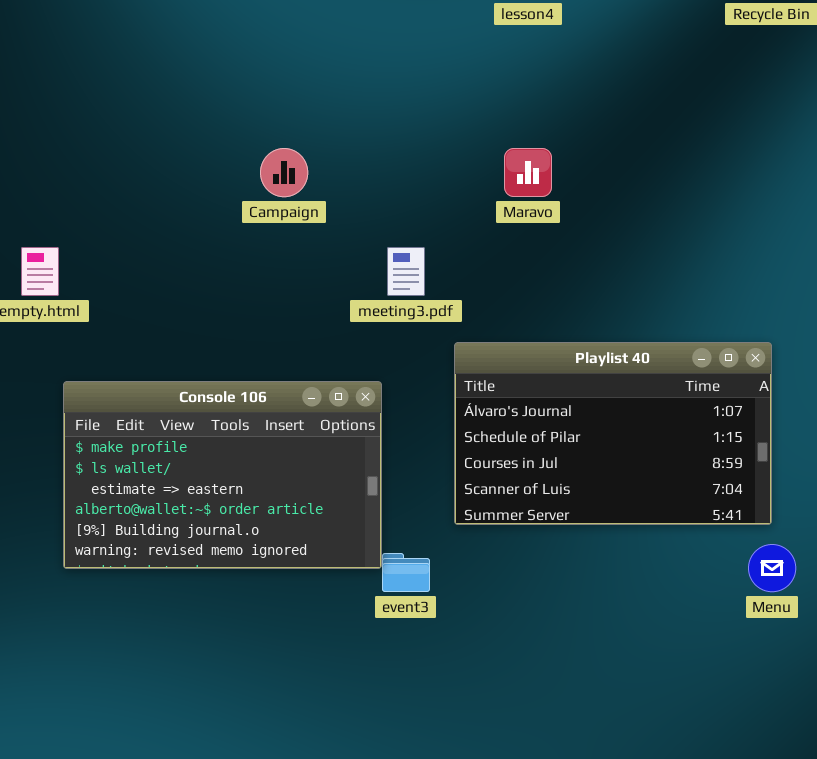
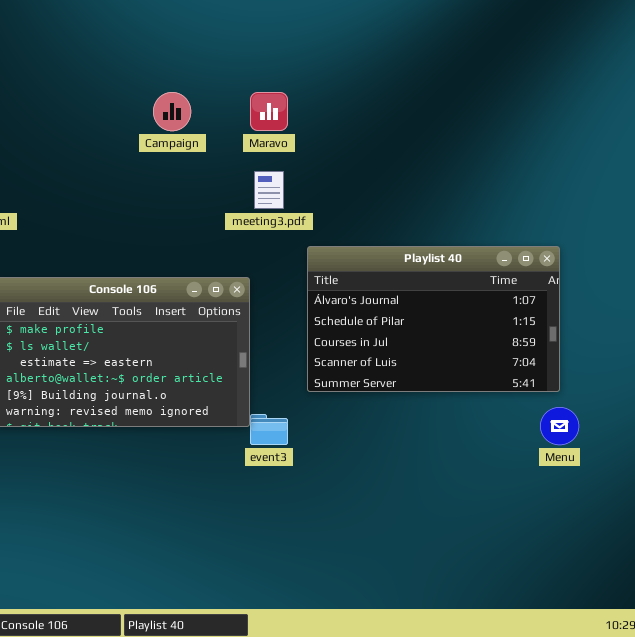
Maravo: [504,148,552,197] -> [250,92,288,131], moved

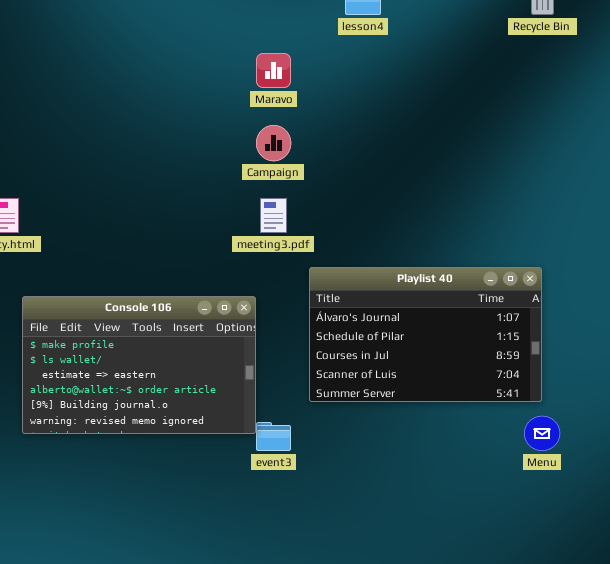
Campaign: [153,92,191,131] -> [256,125,291,161], moved
Maravo: [250,92,288,131] -> [256,53,291,88], moved

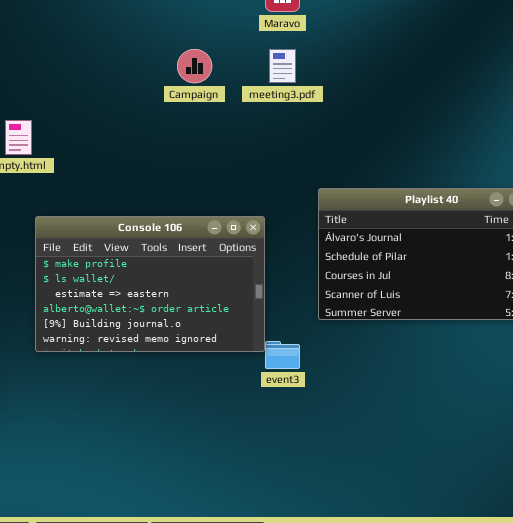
Campaign: [256,125,291,161] -> [177,49,212,83], moved
meeting3.pdf: [260,198,287,233] -> [269,49,296,83], moved

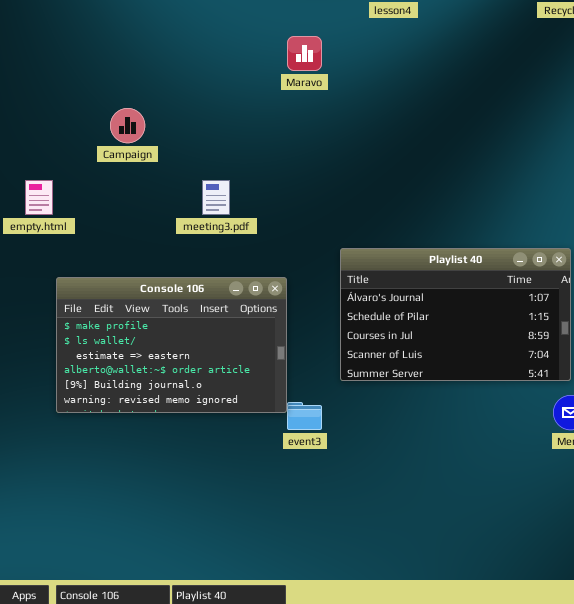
Campaign: [177,49,212,83] -> [110,108,145,143], moved
meeting3.pdf: [269,49,296,83] -> [202,180,230,215], moved

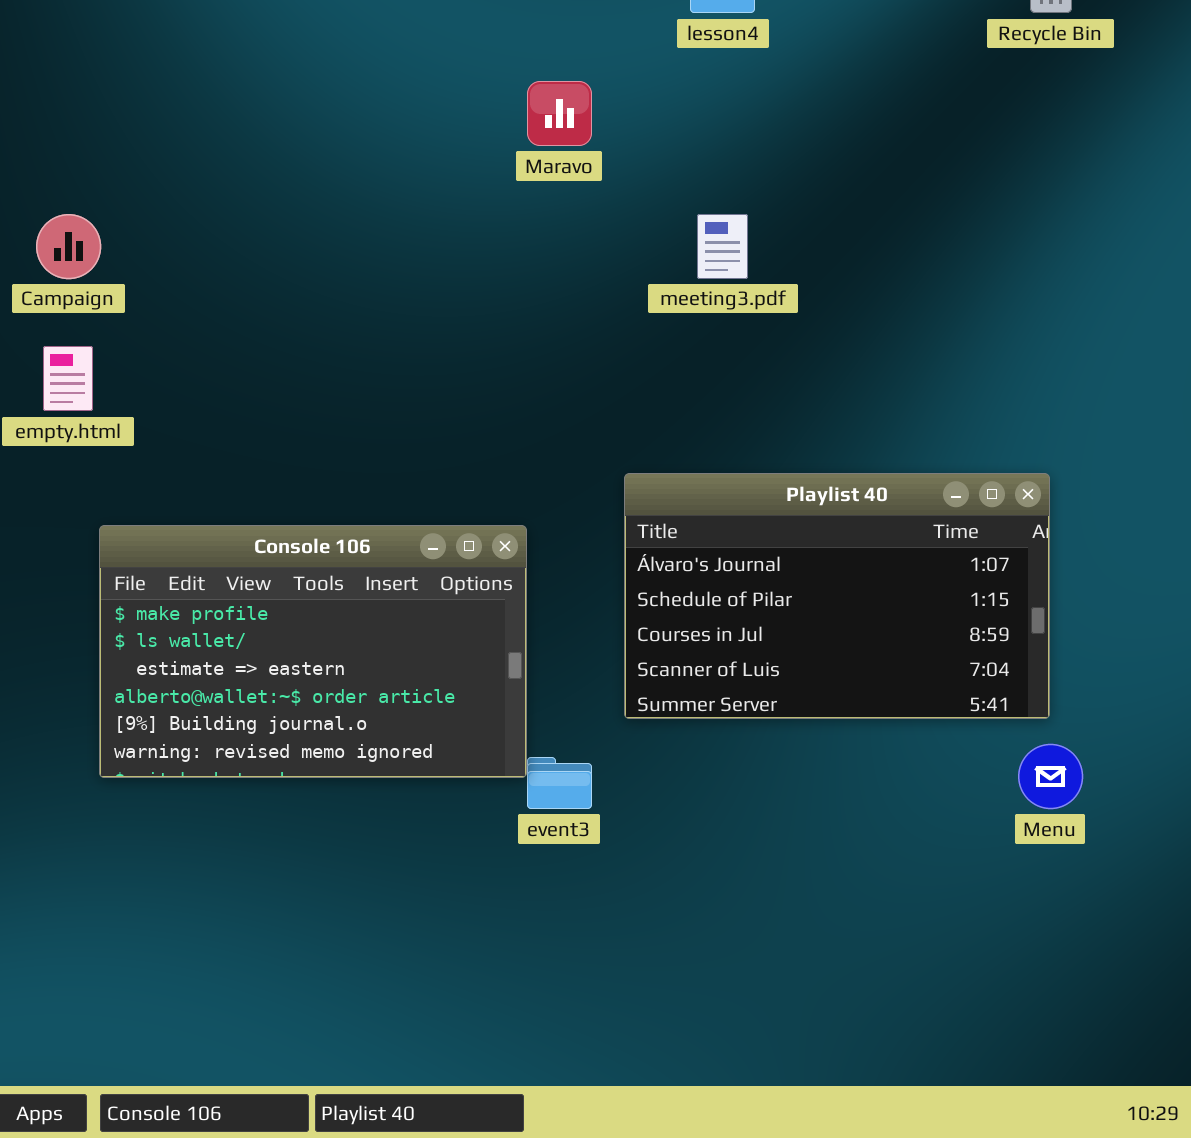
Campaign: [110,108,145,143] -> [36,214,101,279], moved
meeting3.pdf: [202,180,230,215] -> [697,214,748,279], moved

